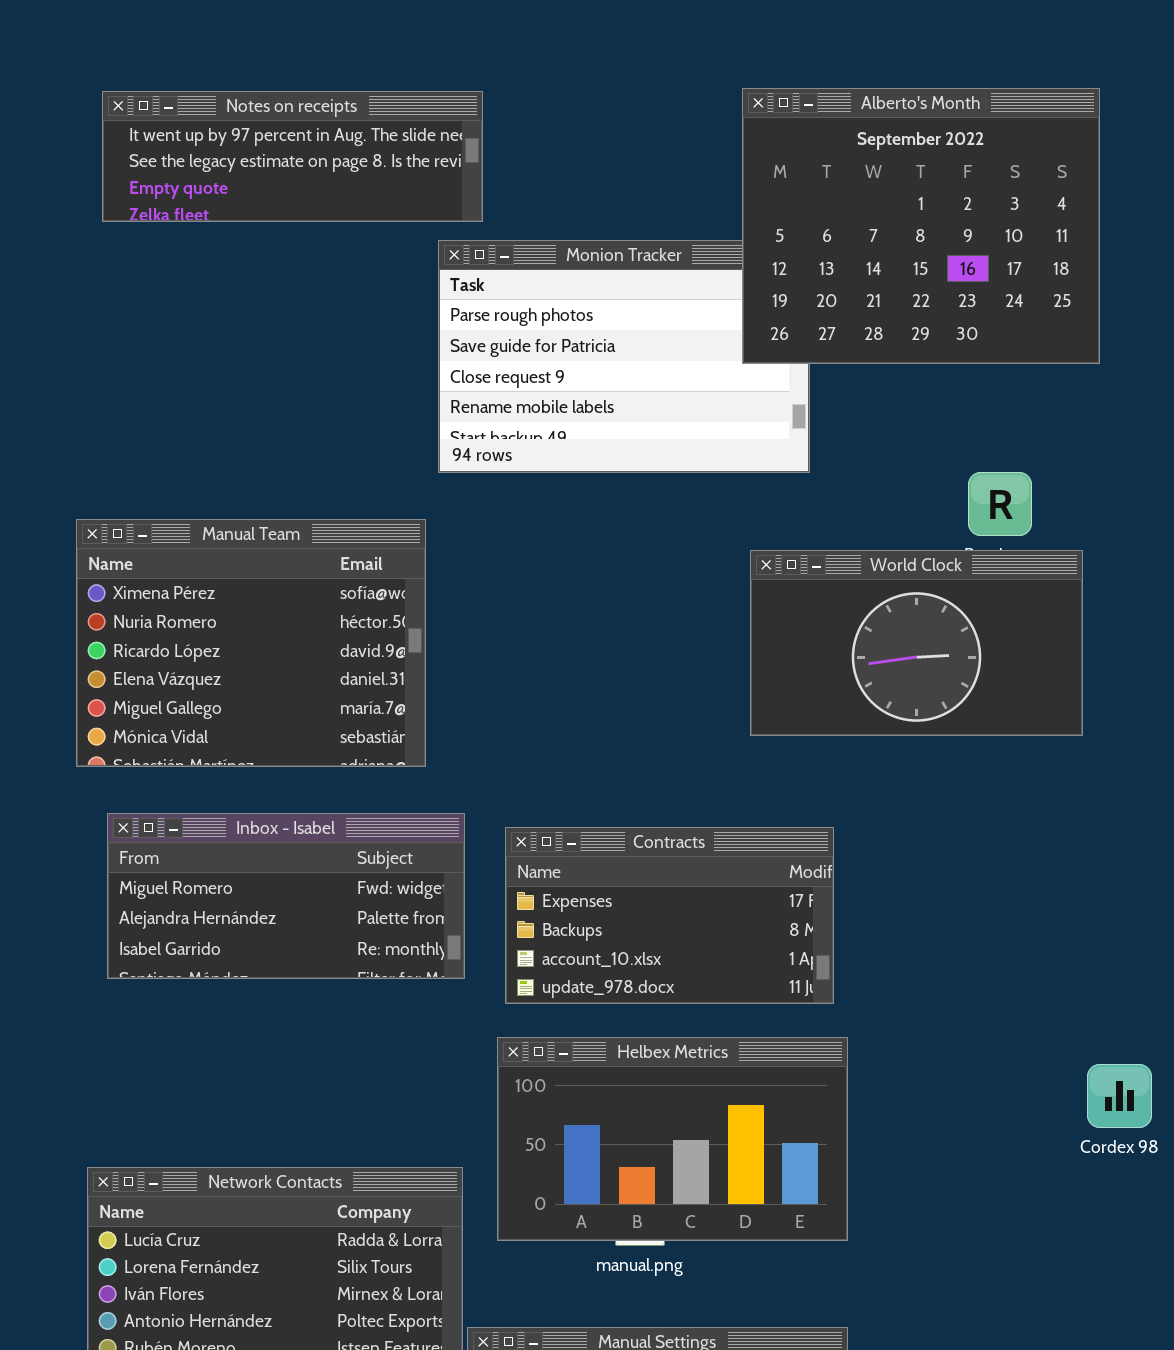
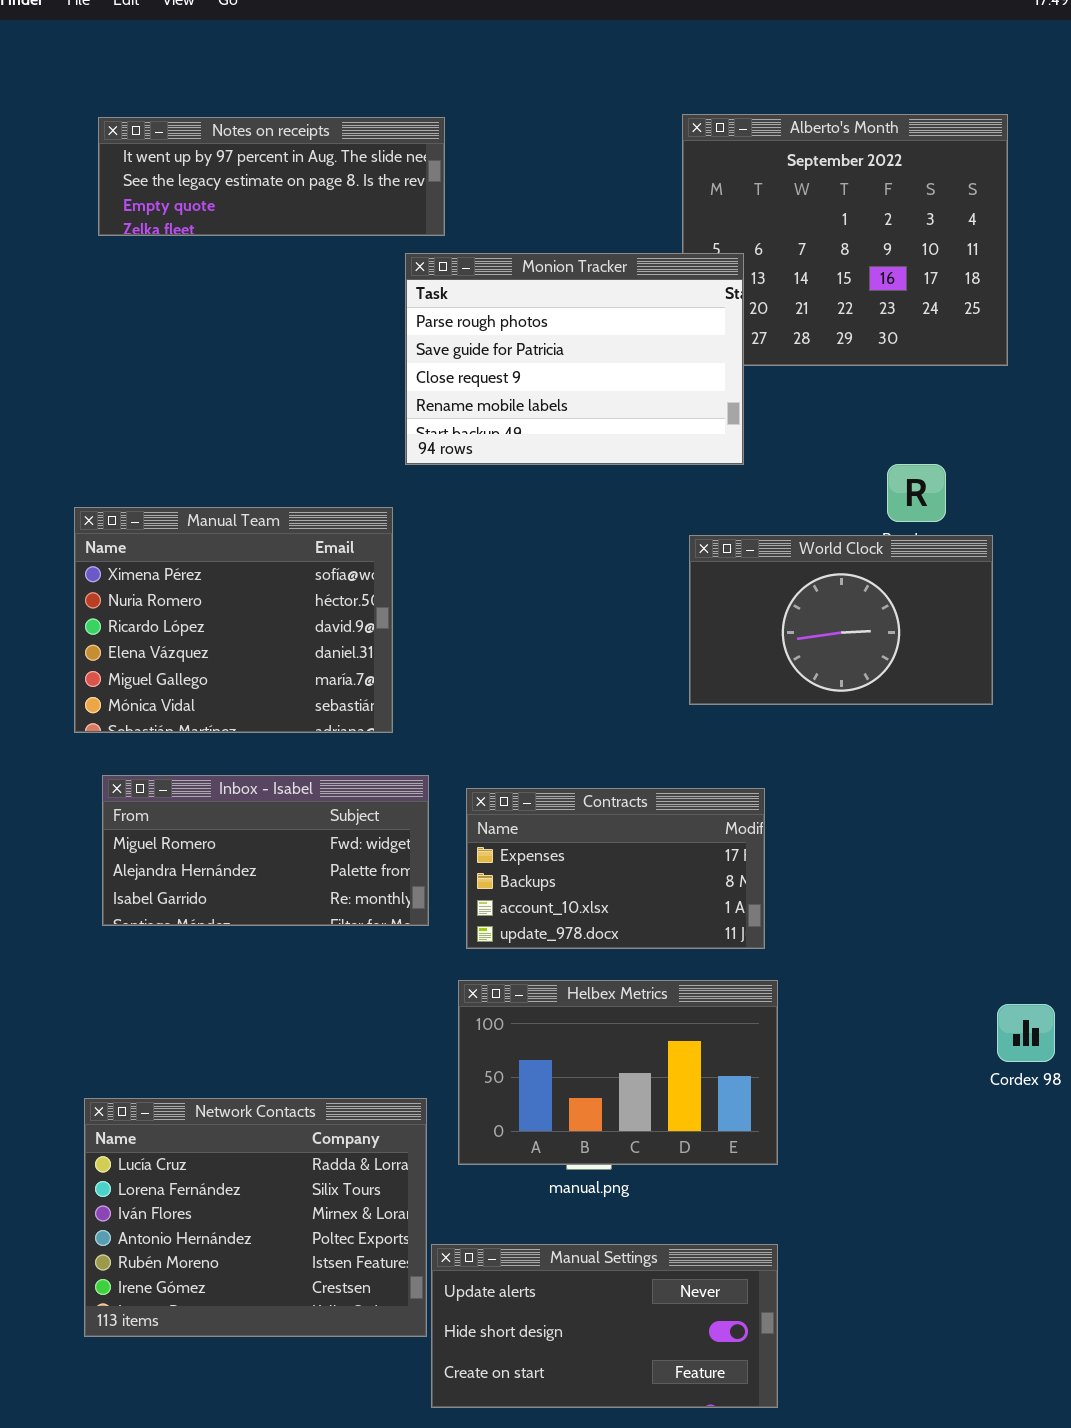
Monion Tracker: [438,240,810,473] -> [405,253,744,465], raised

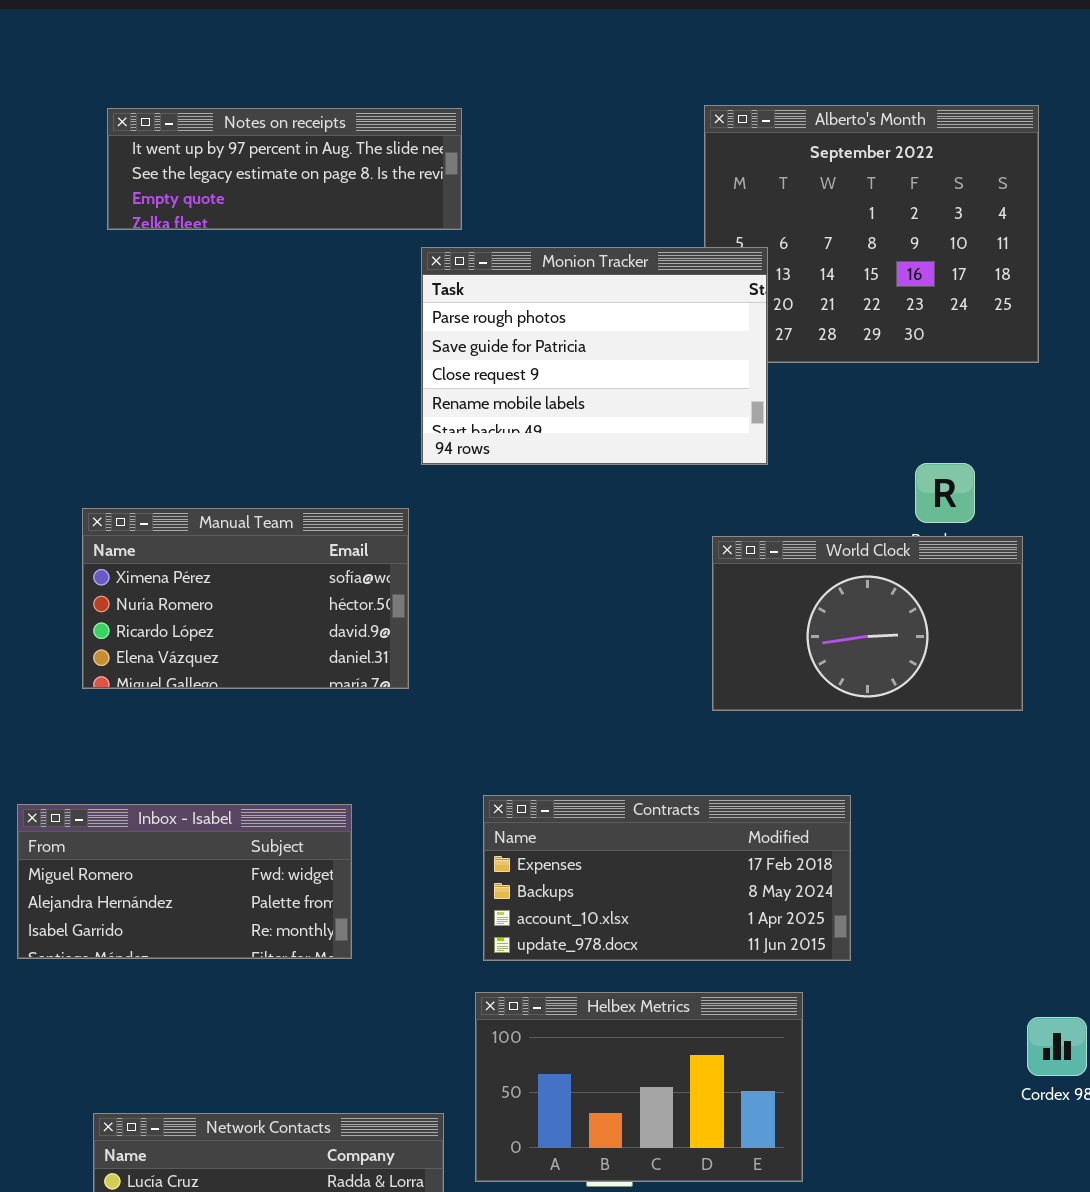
Manual Team: [74,507,393,733] -> [82,508,409,689], resized
Inbox - Isabel: [102,775,429,926] -> [17,804,352,959], moved
Contracts: [466,788,765,949] -> [483,795,851,961], resized

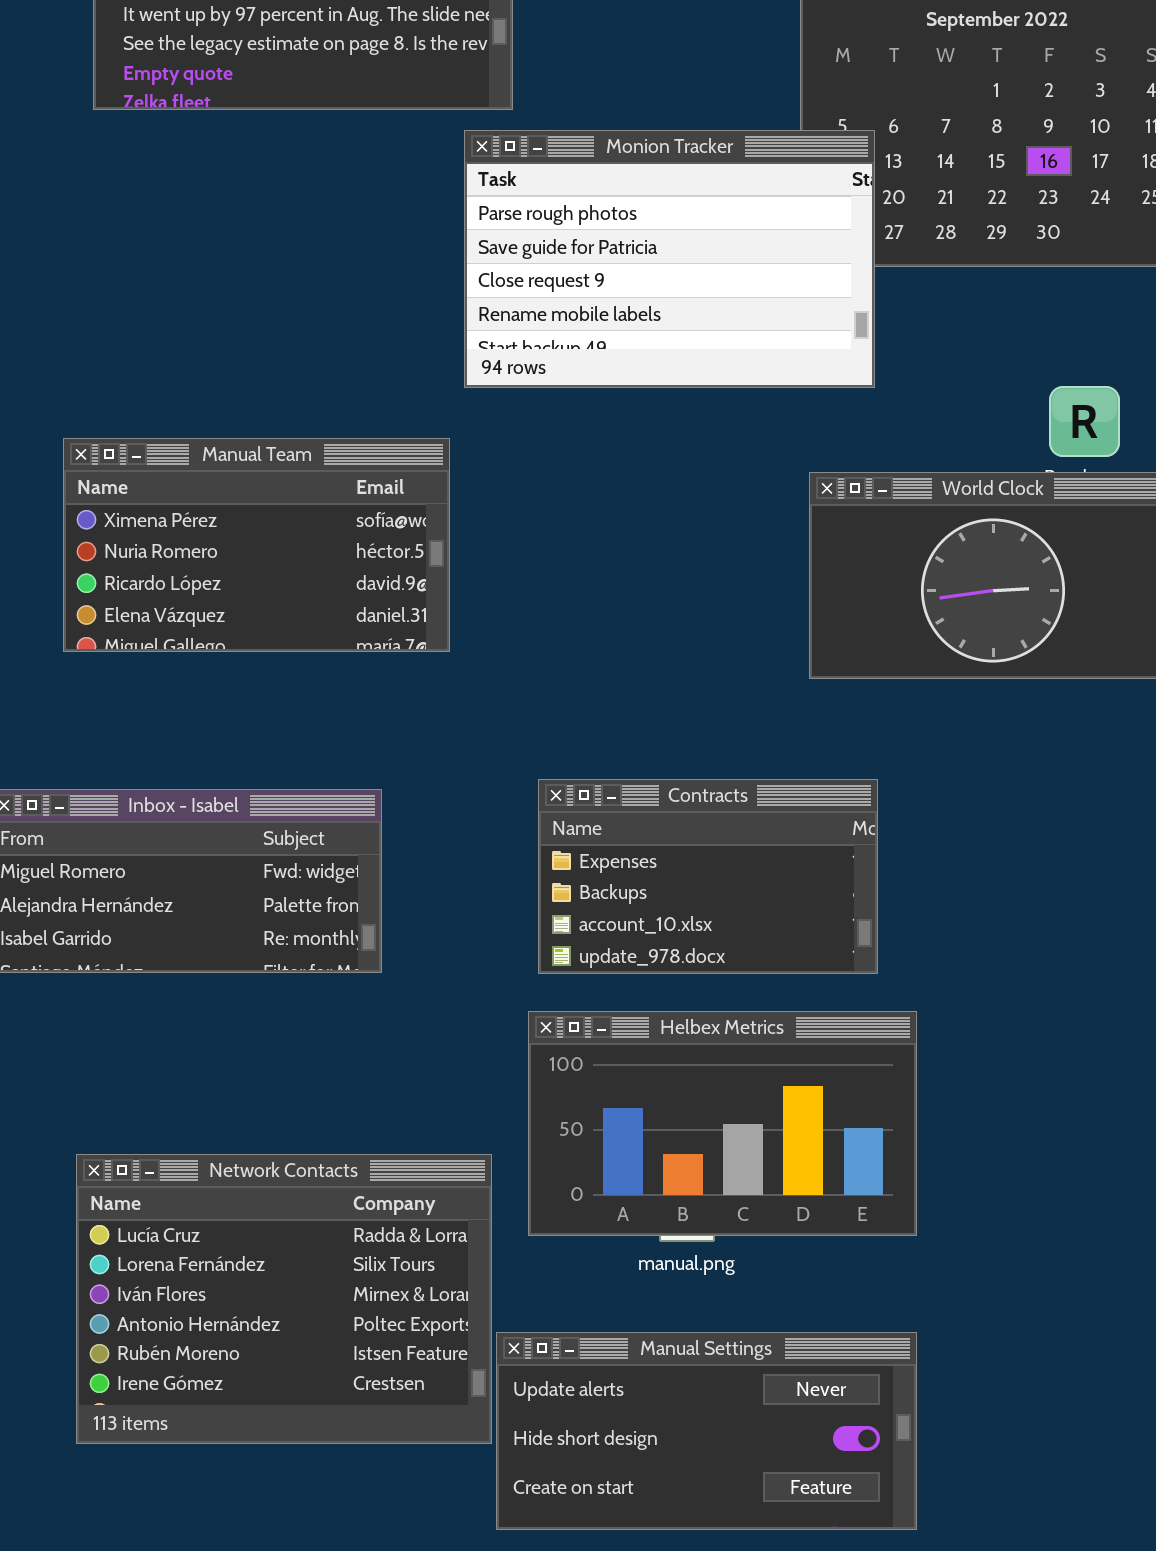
Contracts: [483,795,851,961] -> [538,779,878,974], resized

